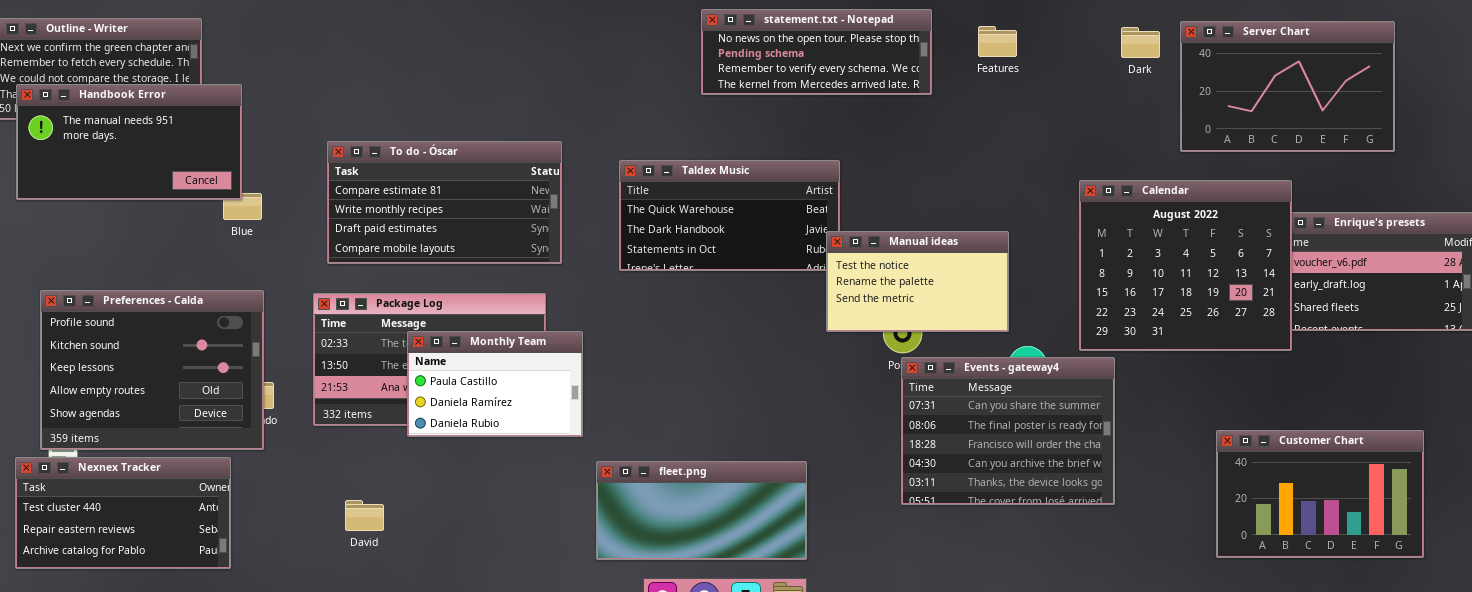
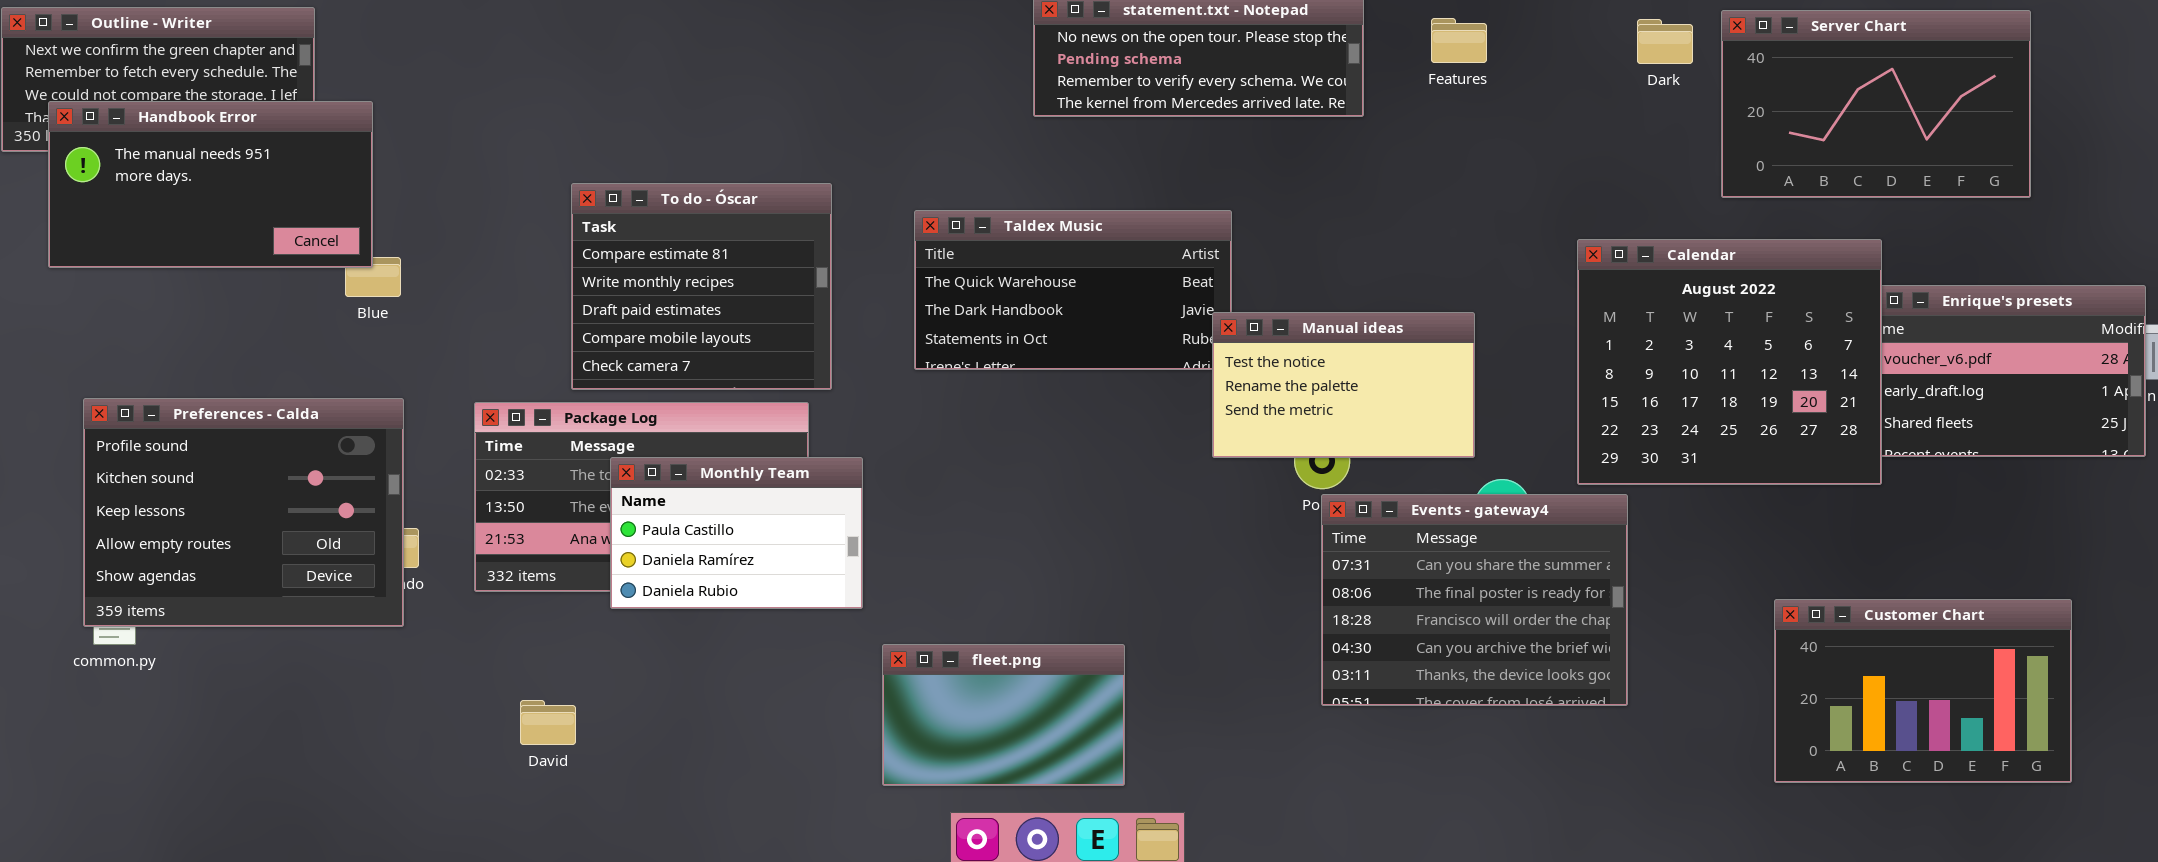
To do - Óscar: [327,141,562,264] -> [571,183,832,390], resized
Nexnex Tracker: [15,457,231,569] -> none, closed
fleet.png: [596,461,807,560] -> [882,644,1125,786], resized

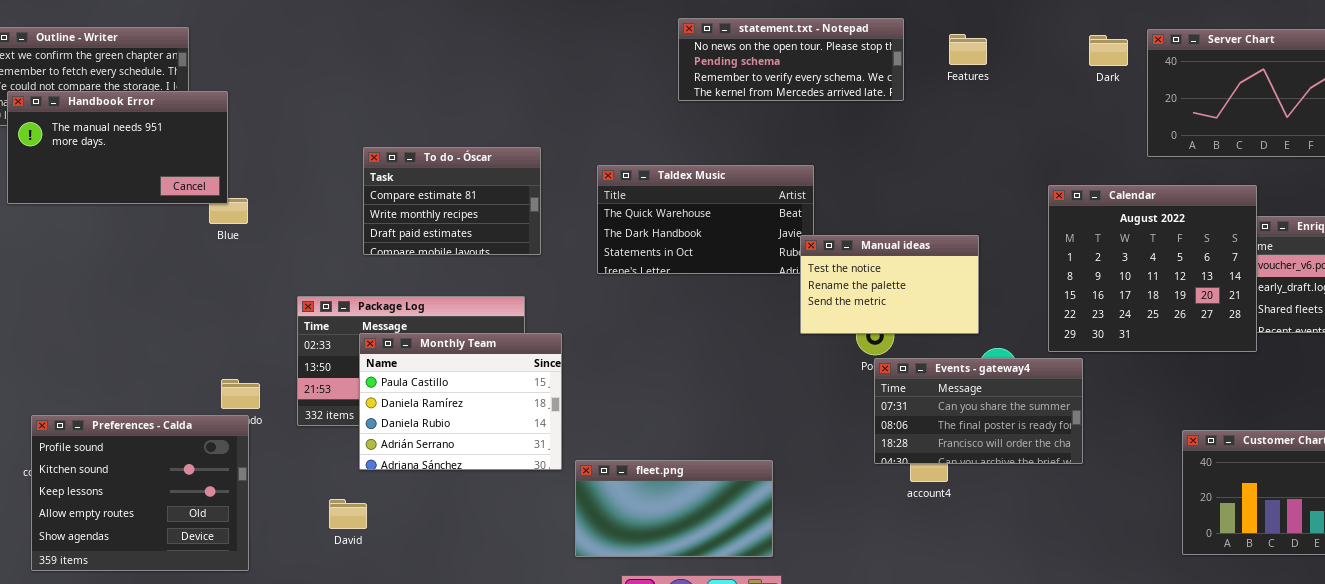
To do - Óscar: [571,183,832,390] -> [363,147,541,255], resized
Preferences - Calda: [83,398,404,627] -> [31,415,249,571], moved
Monthly Team: [610,457,863,609] -> [359,333,562,470], resized
Events - gateway4: [1321,494,1628,706] -> [874,358,1083,464], resized
fleet.png: [882,644,1125,786] -> [575,460,773,557], resized

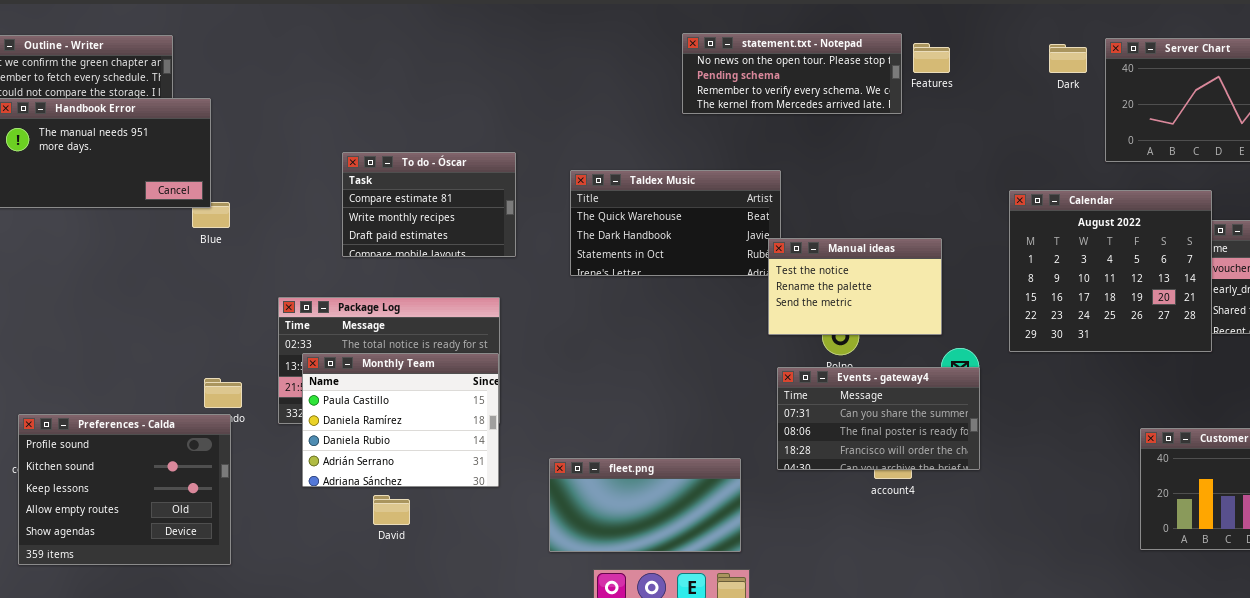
statement.txt - Notepad: [678,18,904,101] -> [682,33,902,114], moved
Monthly Team: [359,333,562,470] -> [302,353,499,487], moved
Events - gateway4: [874,358,1083,464] -> [777,367,980,470], moved
David: [329,499,367,529] -> [373,495,410,525], moved

